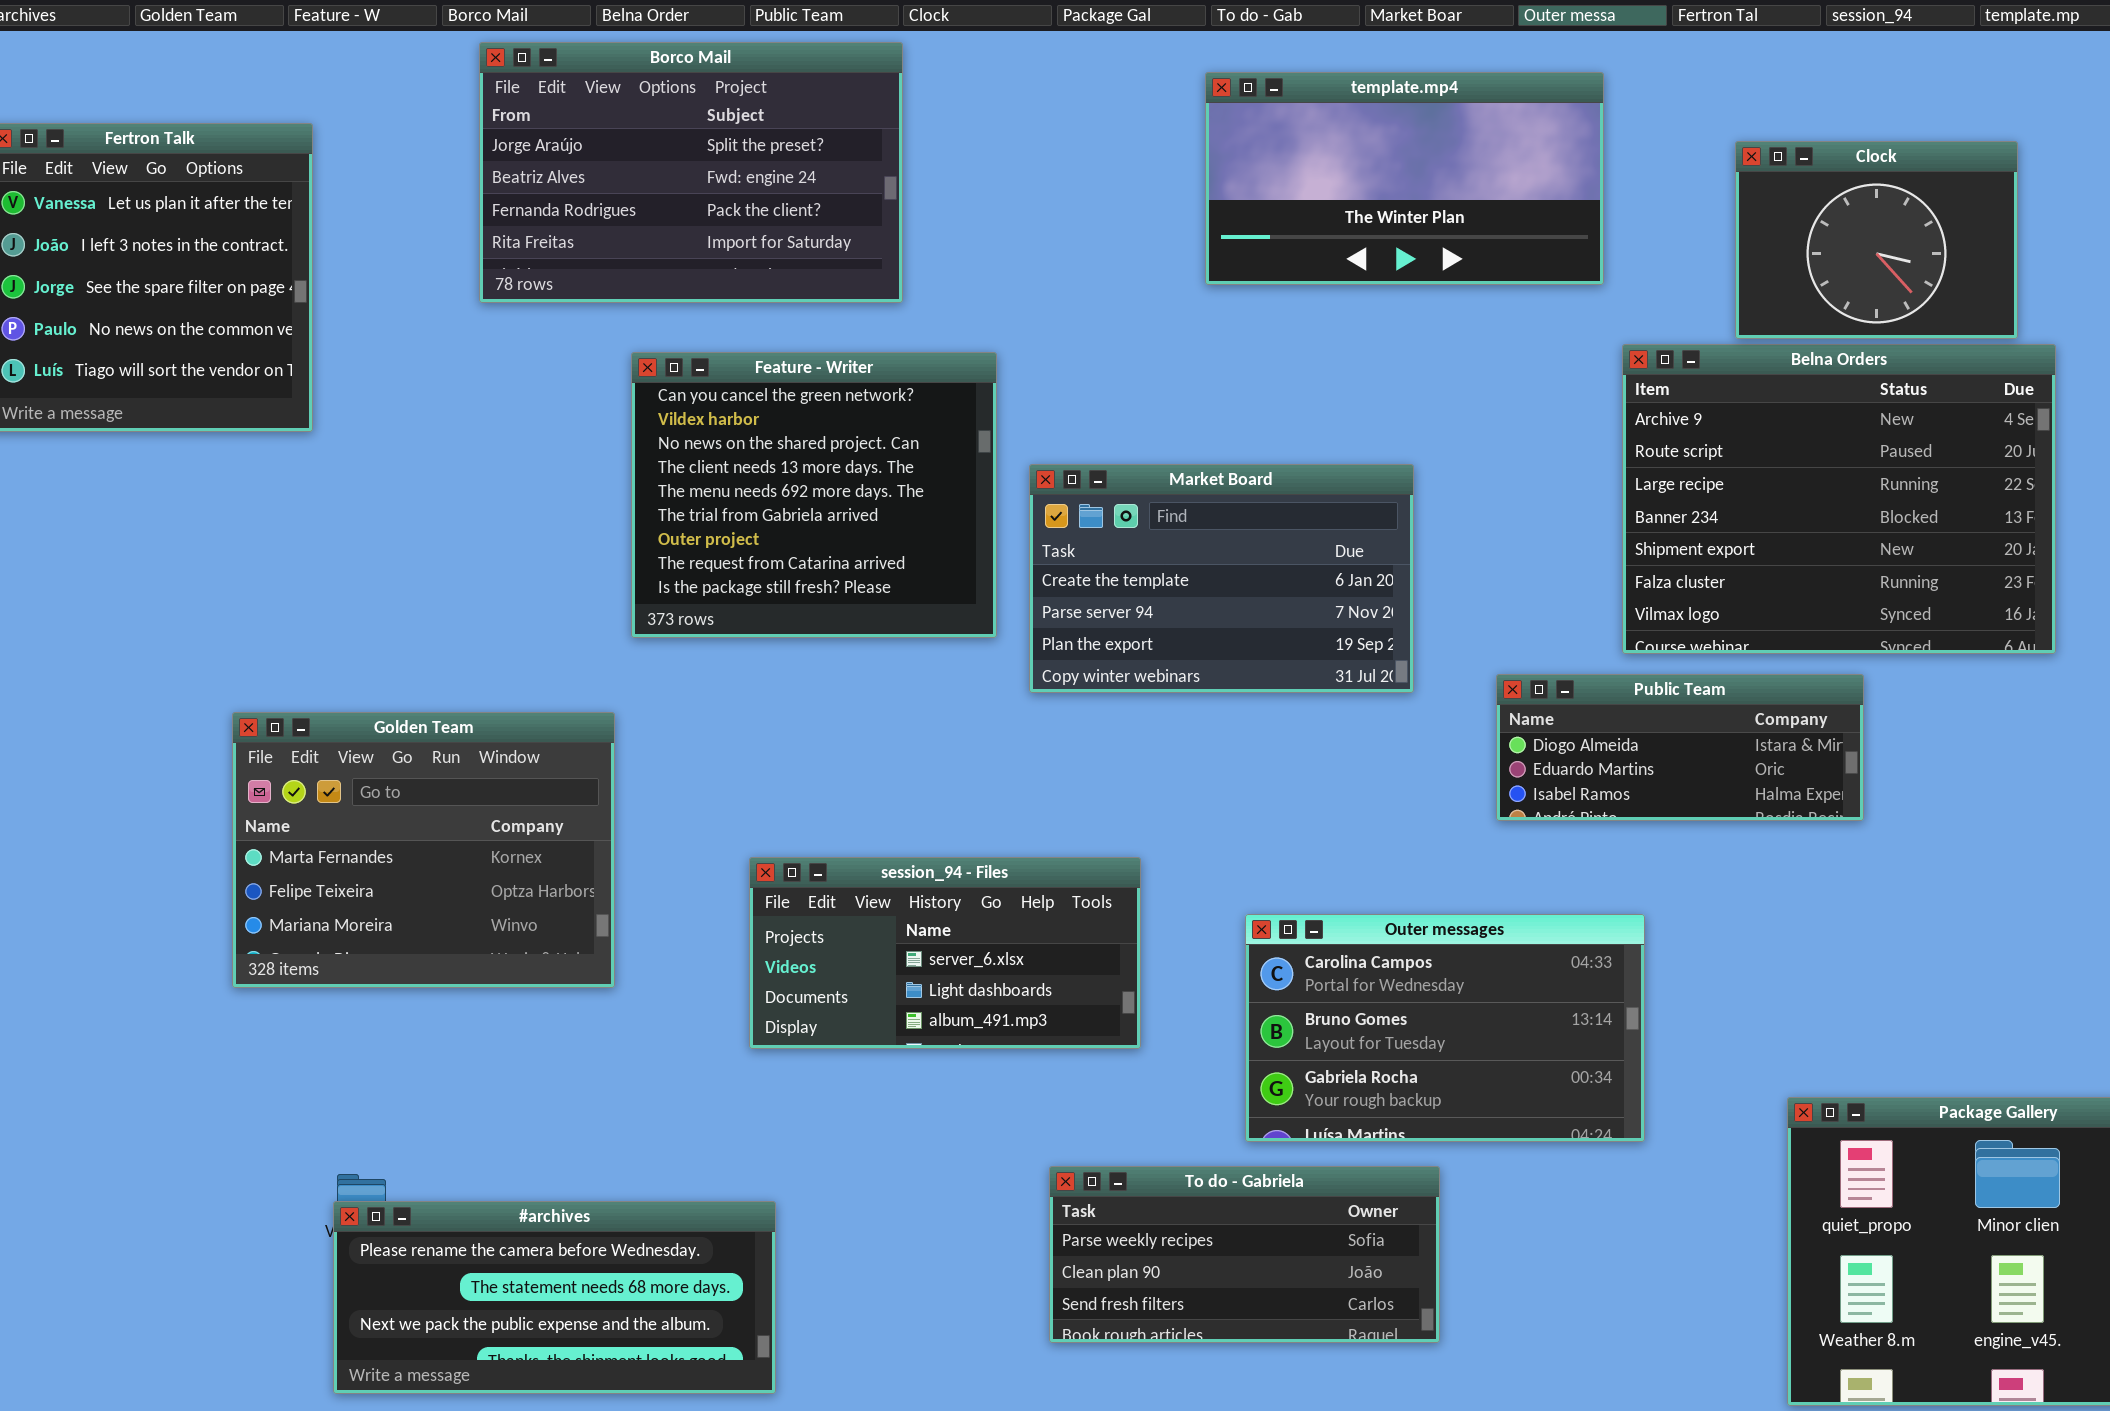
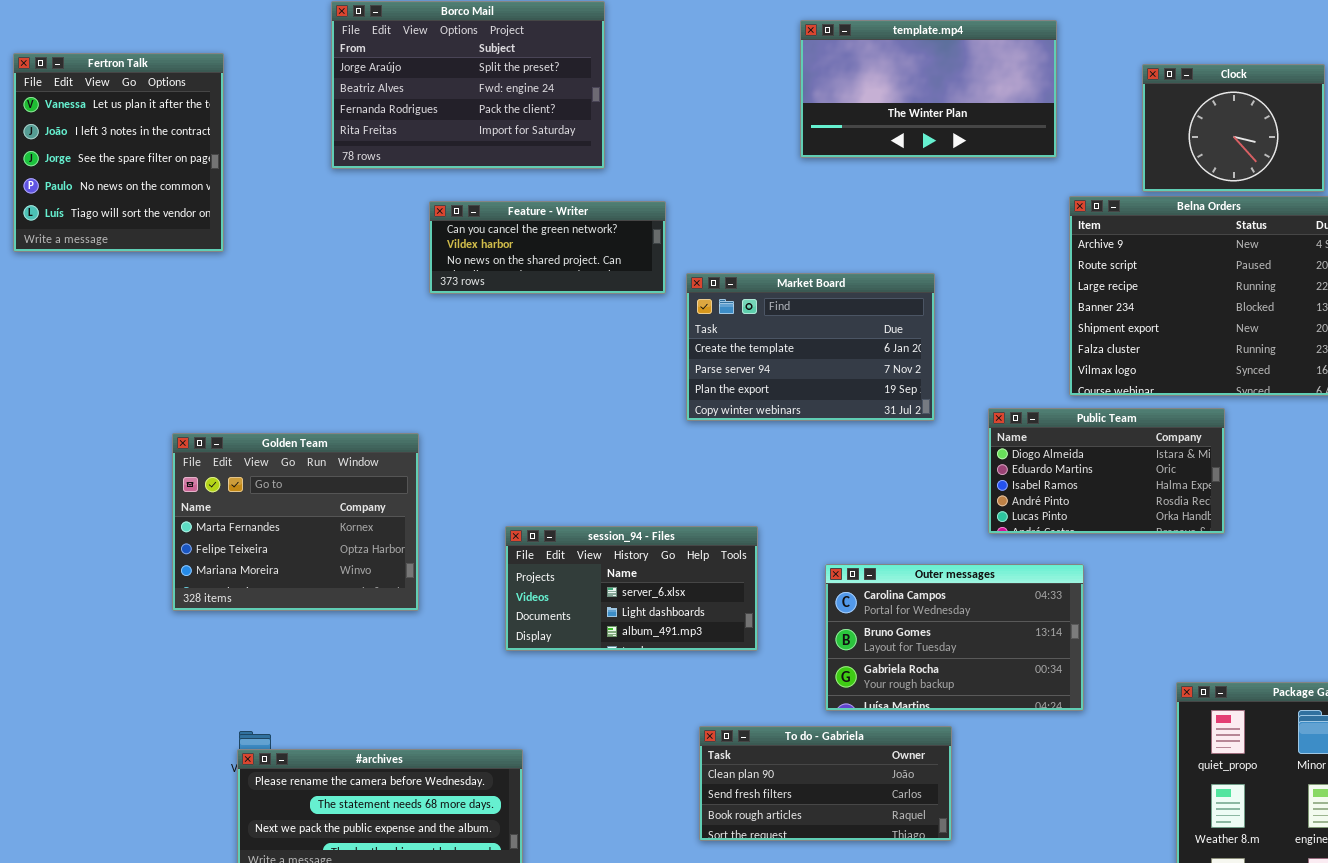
Feature - Writer: [631,352,997,638] -> [429,201,666,294], resized
Public Team: [1496,674,1864,821] -> [988,408,1225,534], resized
To do - Gabriela: [1049,1166,1440,1343] -> [699,726,952,841], scrolled down 1 row

